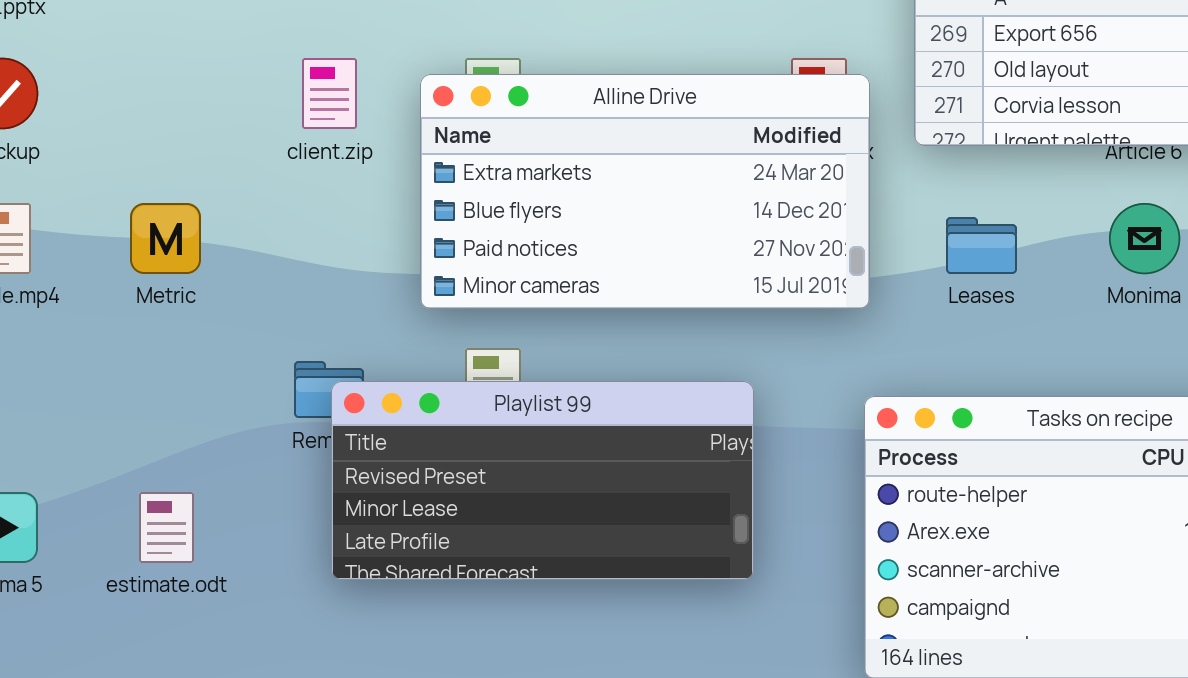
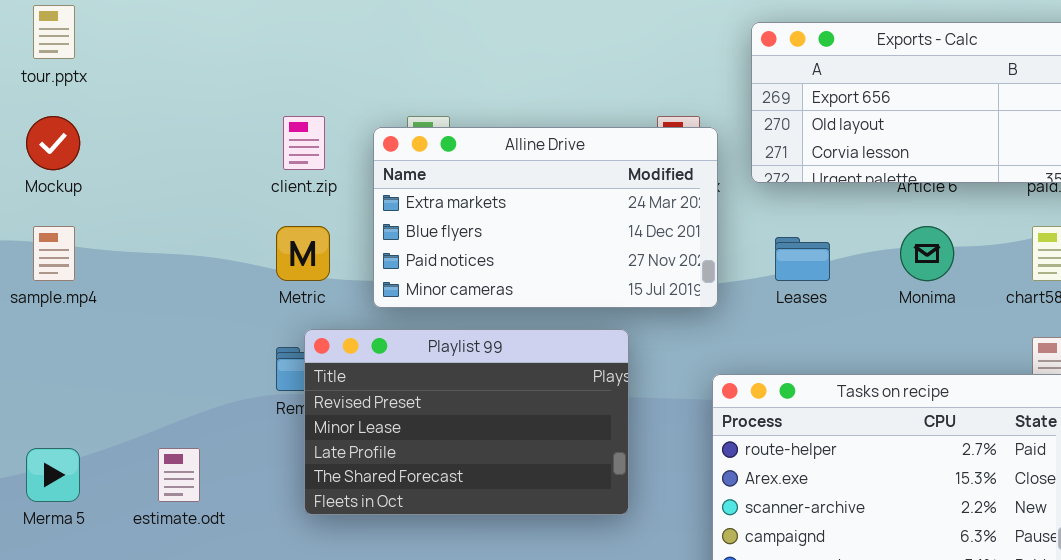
Metric: [130,203,201,274] -> [276,226,330,281], moved
Playlist 99: [331,381,754,580] -> [304,329,629,515], resized

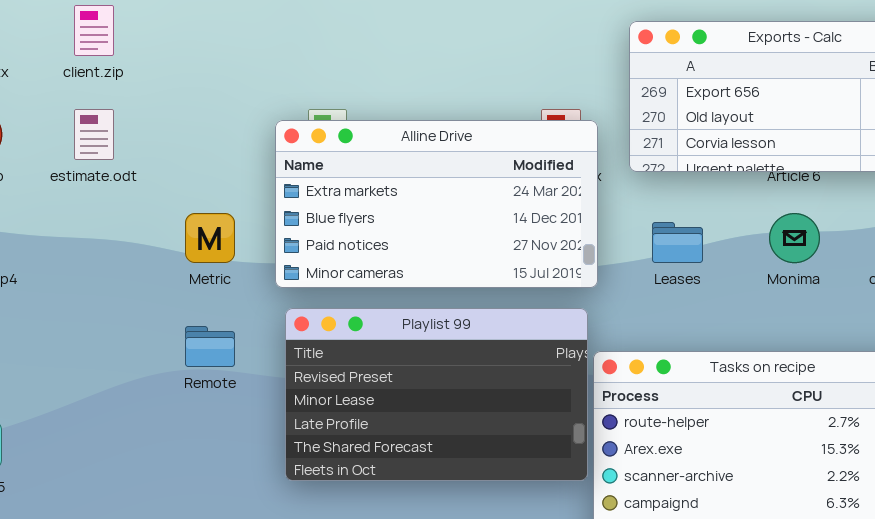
client.zip: [283,116,325,170] -> [74,5,114,56], moved
Playlist 99: [304,329,629,515] -> [285,308,588,481], moved
estimate.odt: [158,448,200,502] -> [74,109,114,160], moved

